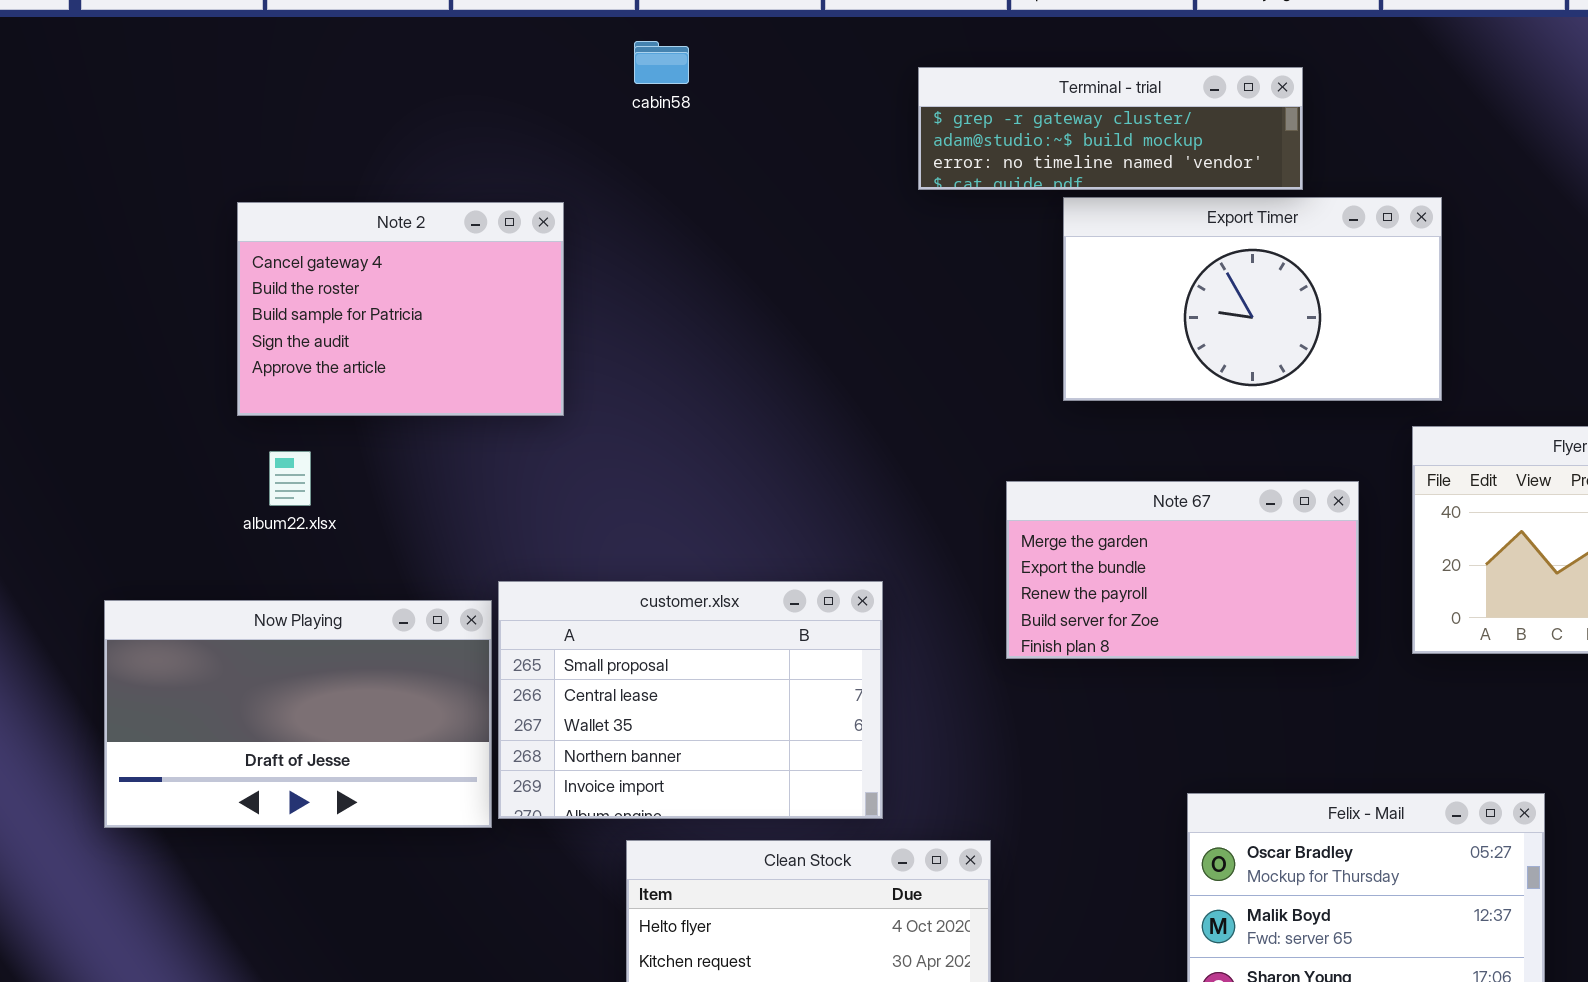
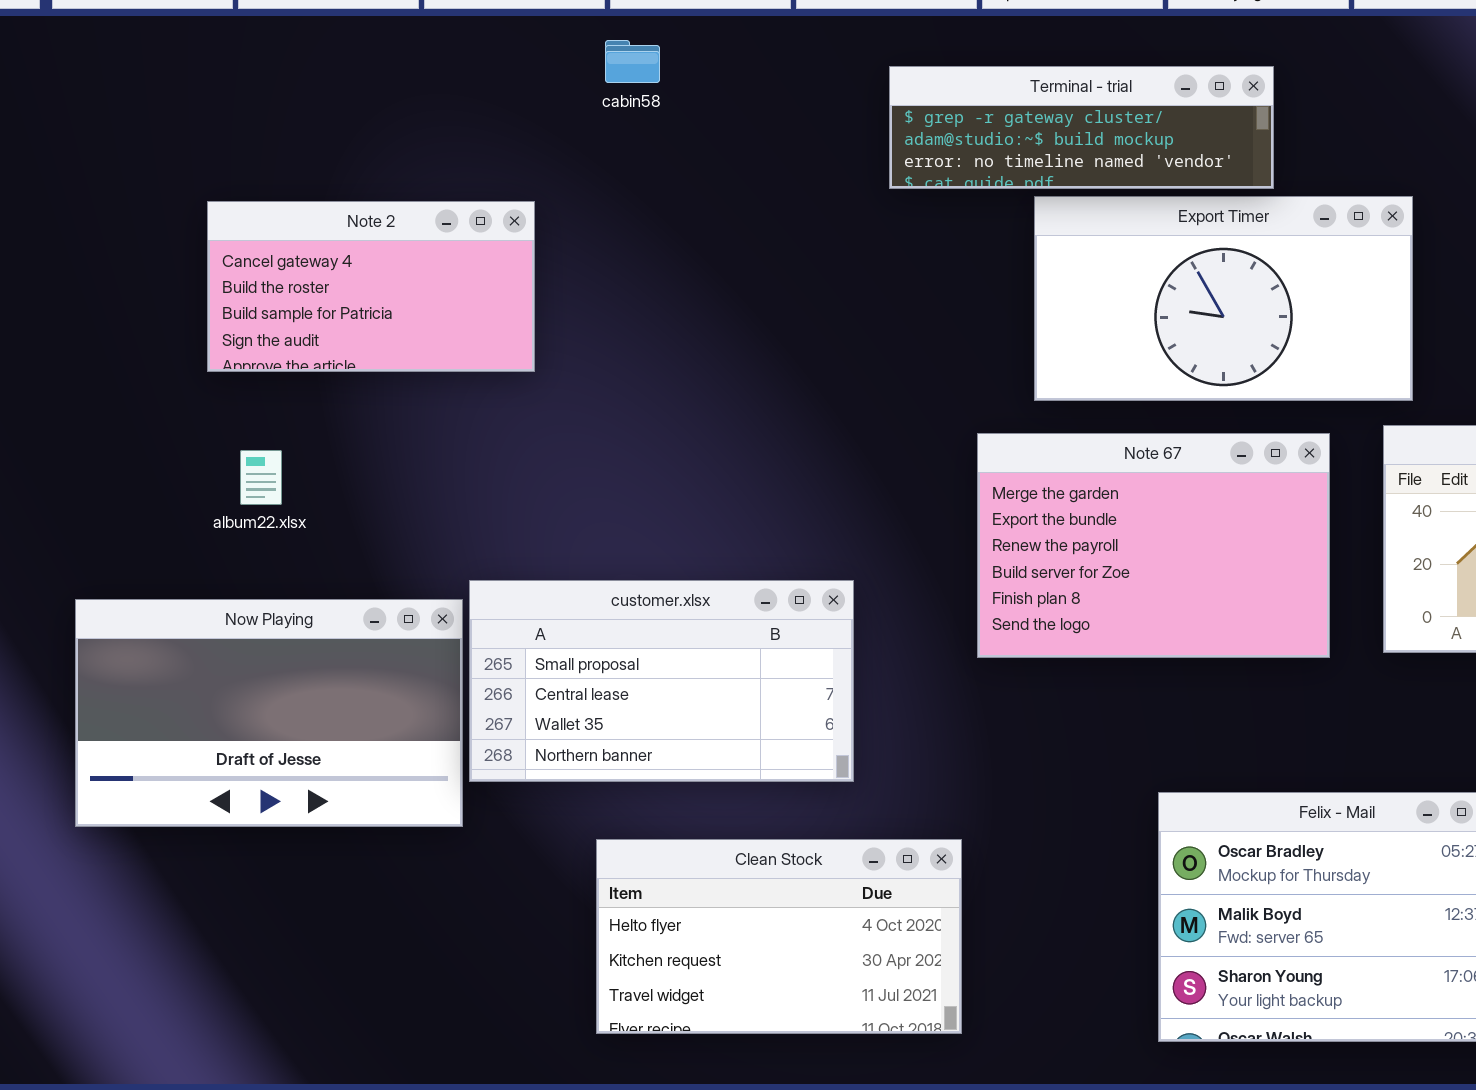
Note 2: [237,202,564,416] -> [207,201,535,372], resized
Note 67: [1006,481,1359,659] -> [977,433,1330,658], resized
customer.xlsx: [498,581,883,819] -> [469,580,854,782], resized

